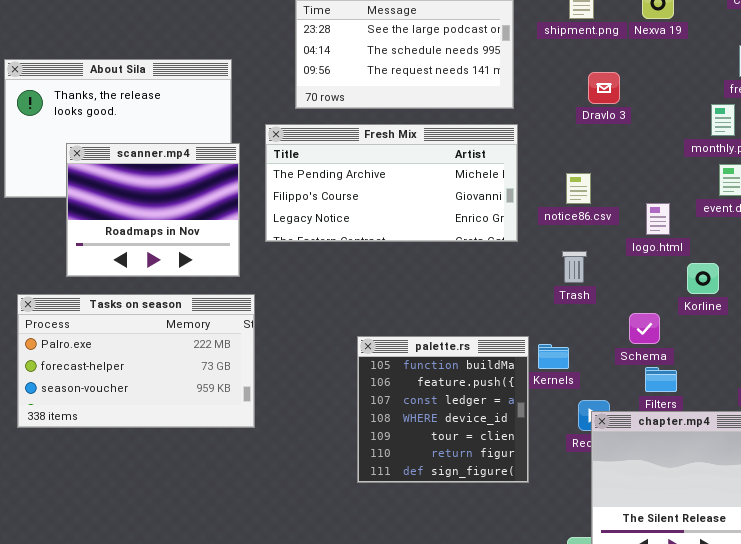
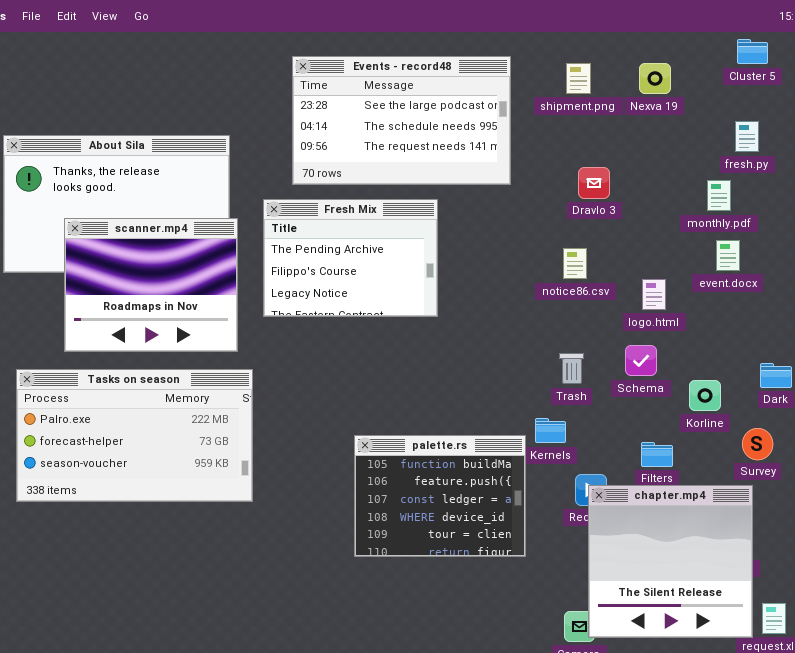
Dravlo 3: [588,72,620,104] -> [578,167,610,199], moved
Fresh Mix: [265,124,518,242] -> [263,199,438,317], resized
Trash: [562,251,587,283] -> [559,353,584,384], moved
Korline: [687,263,719,294] -> [689,380,721,411], moved
Schema: [629,313,660,344] -> [625,345,657,376], moved
palette.rs: [357,336,529,483] -> [354,435,526,557], resized

